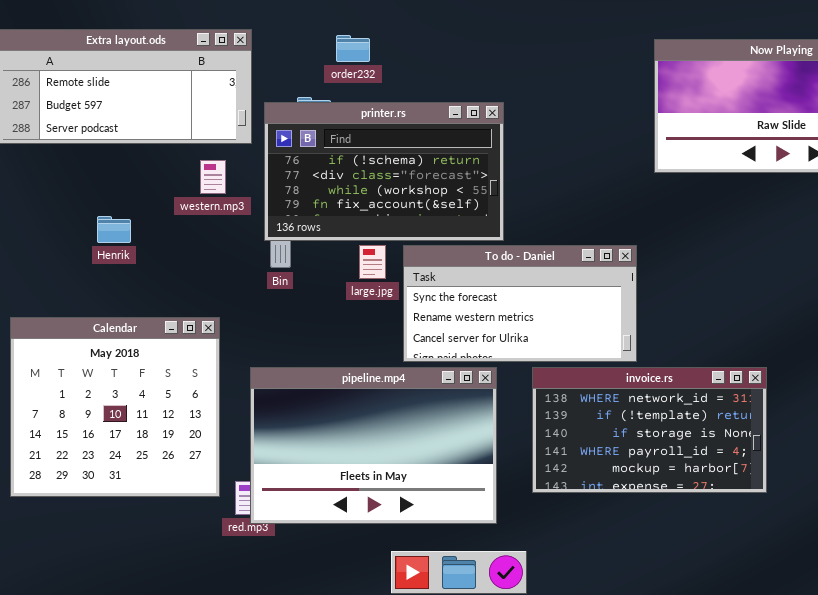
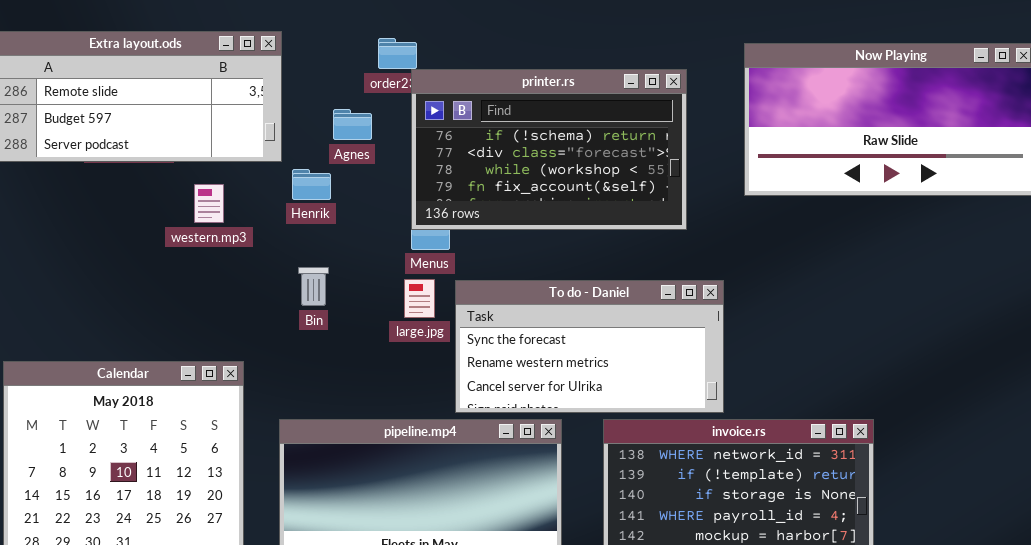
printer.rs: [264,102,504,241] -> [411,69,687,230], moved
western.mp3: [200,160,226,194] -> [194,184,224,223], moved
Henrik: [97,216,131,243] -> [292,169,331,200], moved

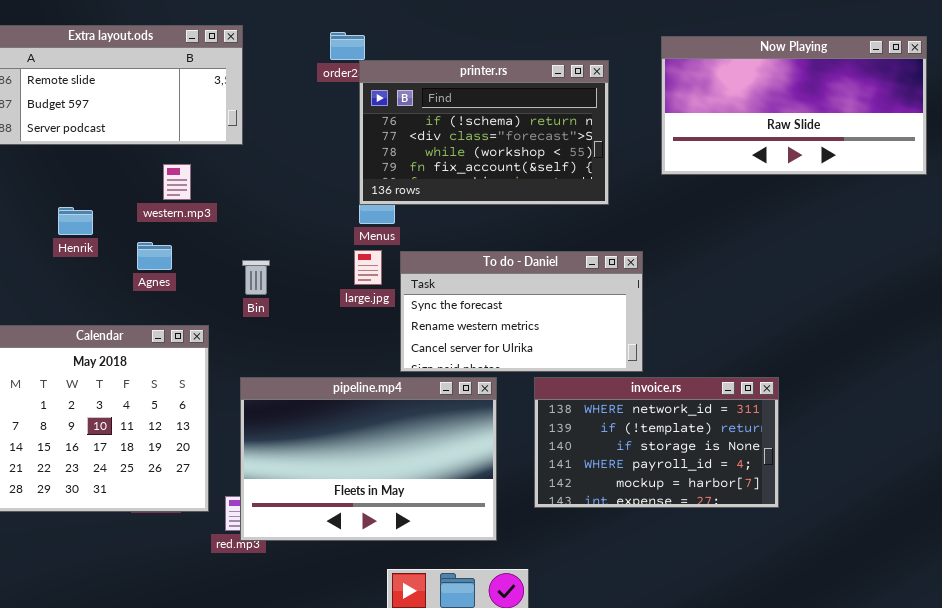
Agnes: [333,109,372,140] -> [137,242,172,270], moved
Henrik: [292,169,331,200] -> [58,207,93,235], moved
Bin: [298,267,329,306] -> [242,260,270,295], moved

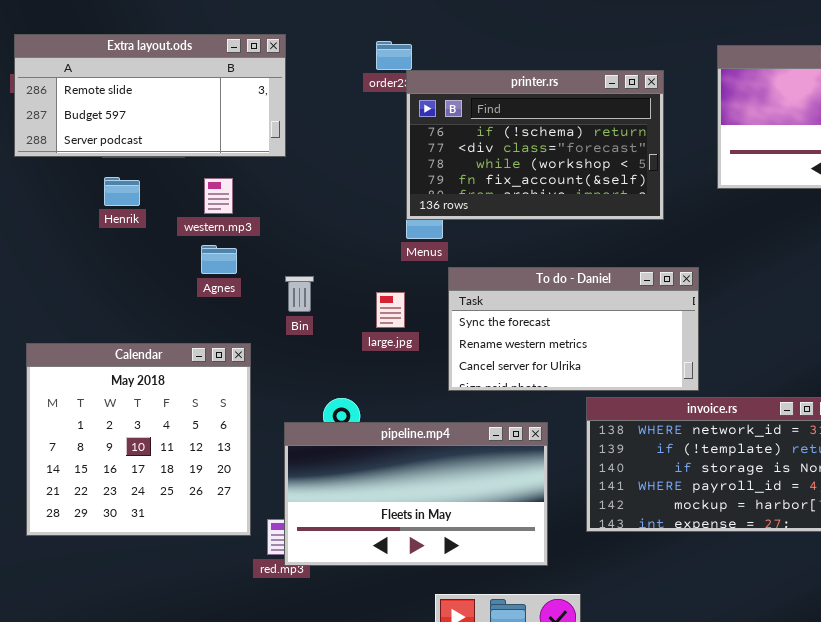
Henrik: [58,207,93,235] -> [104,177,140,206], moved
Agnes: [137,242,172,270] -> [201,245,237,274], moved
large.jpg: [354,250,382,285] -> [376,292,405,328], moved
pipeline.mp4: [240,377,497,541] -> [284,422,548,566], resized

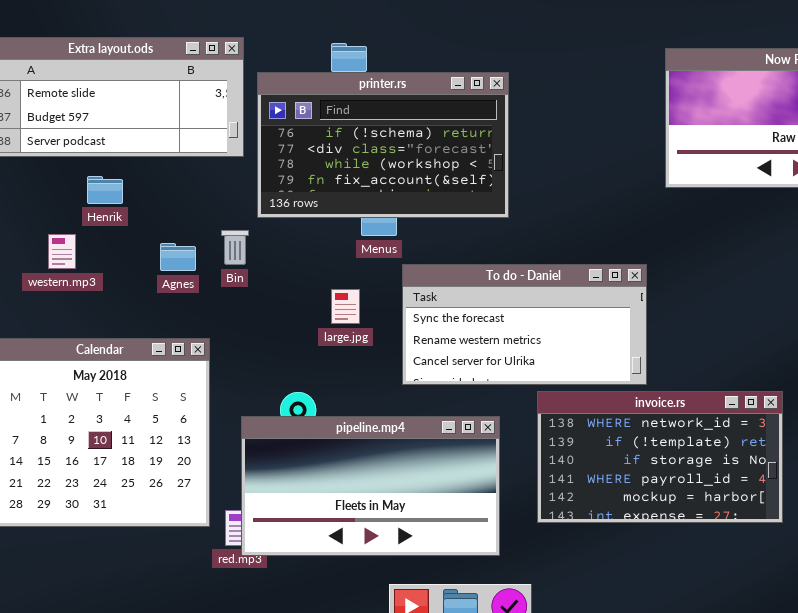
printer.rs: [406,70,664,220] -> [257,72,509,218], moved
Henrik: [104,177,140,206] -> [87,176,123,204], moved
western.mp3: [204,178,233,214] -> [48,234,76,269], moved
Bin: [285,276,314,312] -> [221,230,249,265], moved

